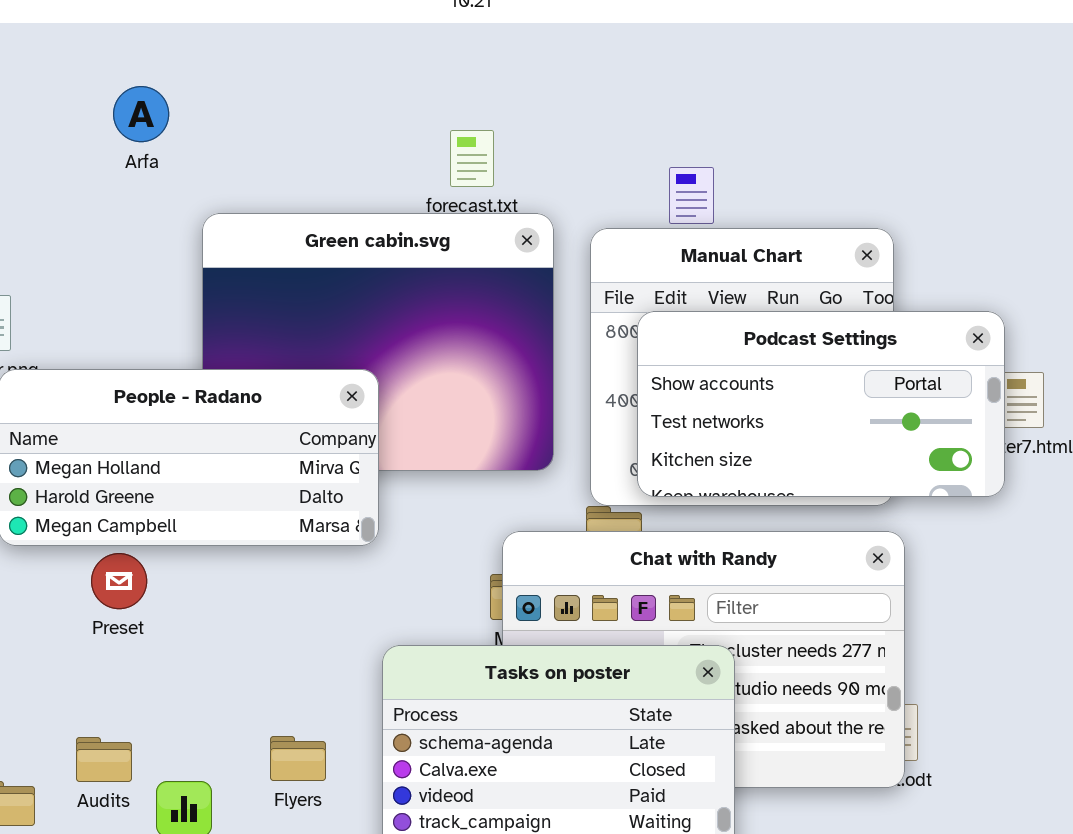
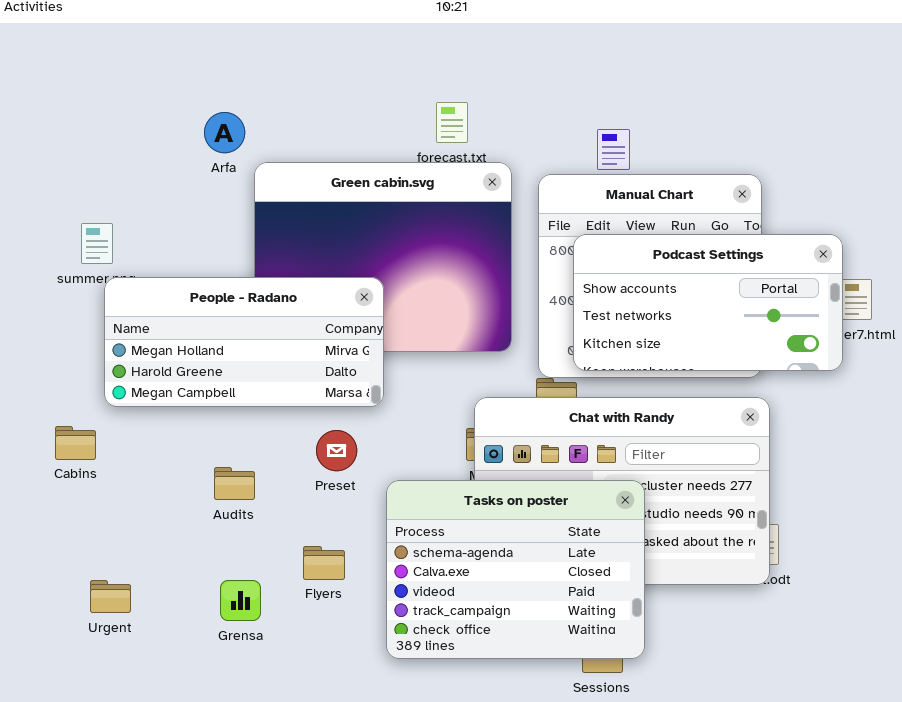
Arfa: [113,86,169,142] -> [204,112,245,153], moved
Preset: [91,553,147,609] -> [316,430,357,471], moved
Audits: [76,737,132,782] -> [214,467,255,500], moved

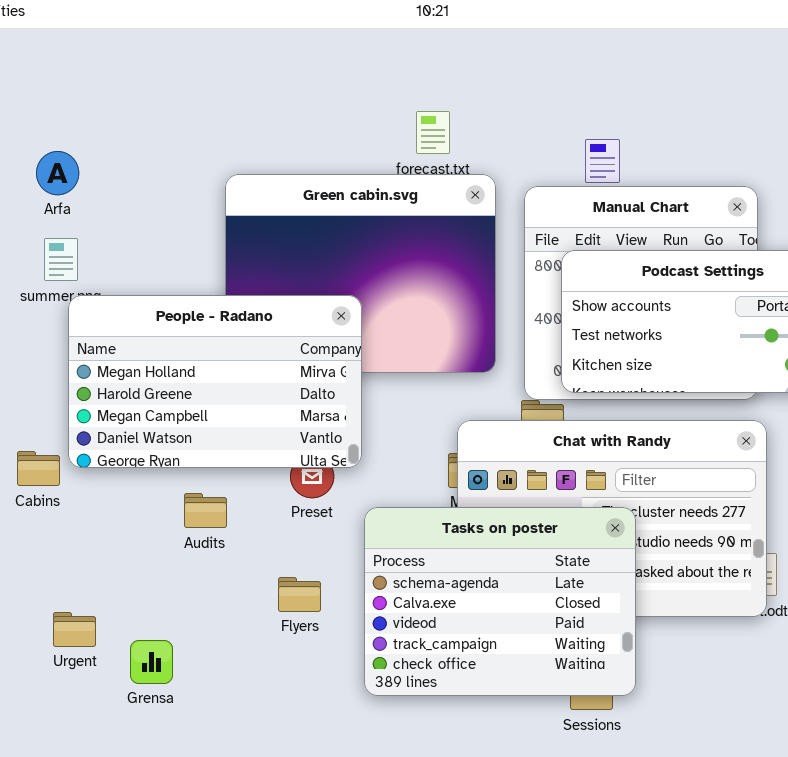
Arfa: [204,112,245,153] -> [36,151,79,195], moved
People - Radano: [104,277,384,407] -> [68,295,362,468], resized
Grensa: [220,580,261,621] -> [130,640,173,684], moved

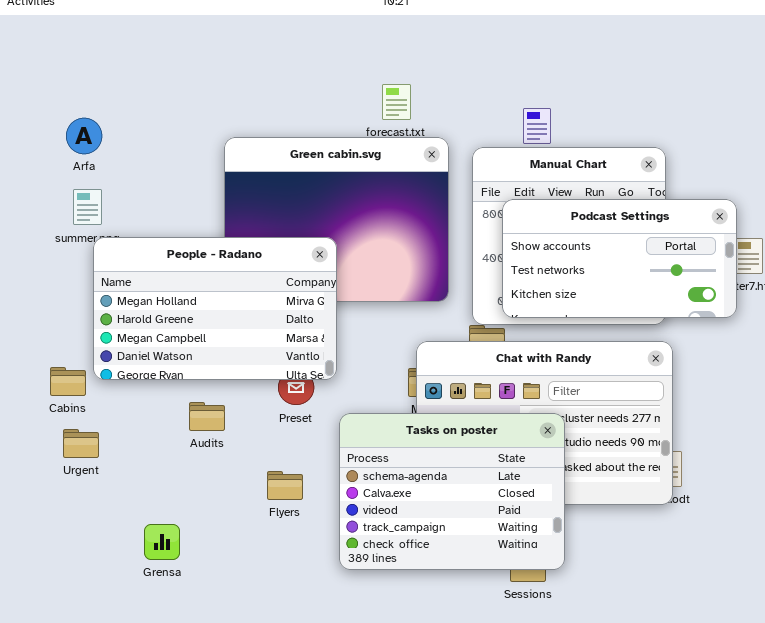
Urgent: [53,612,96,647] -> [63,429,99,458], moved

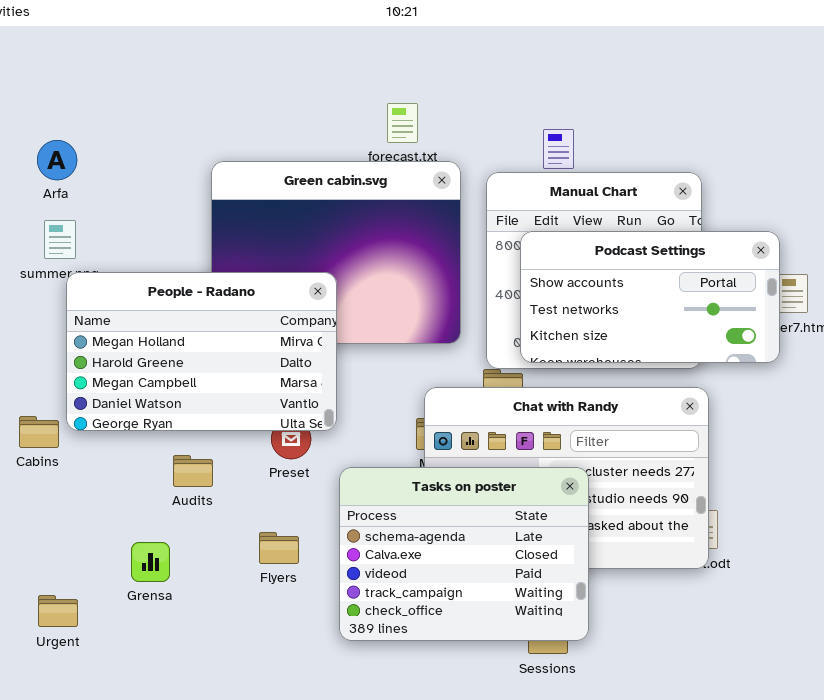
Urgent: [63,429,99,458] -> [38,595,78,627], moved
Grensa: [144,524,180,560] -> [131,542,170,582], moved

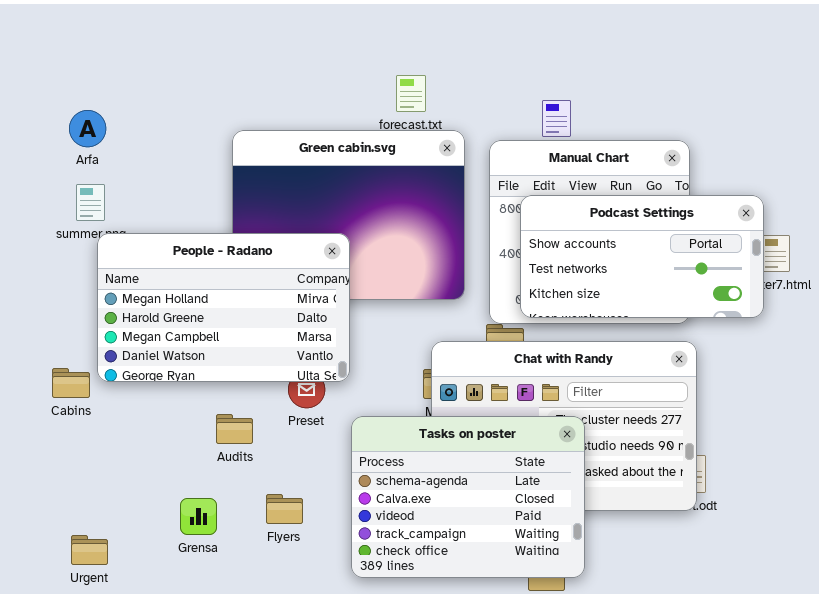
Audits: [173,455,213,487] -> [216,414,253,444], moved
Flyers: [259,532,299,564] -> [266,494,303,524], moved
Grensa: [131,542,170,582] -> [180,498,217,535], moved

